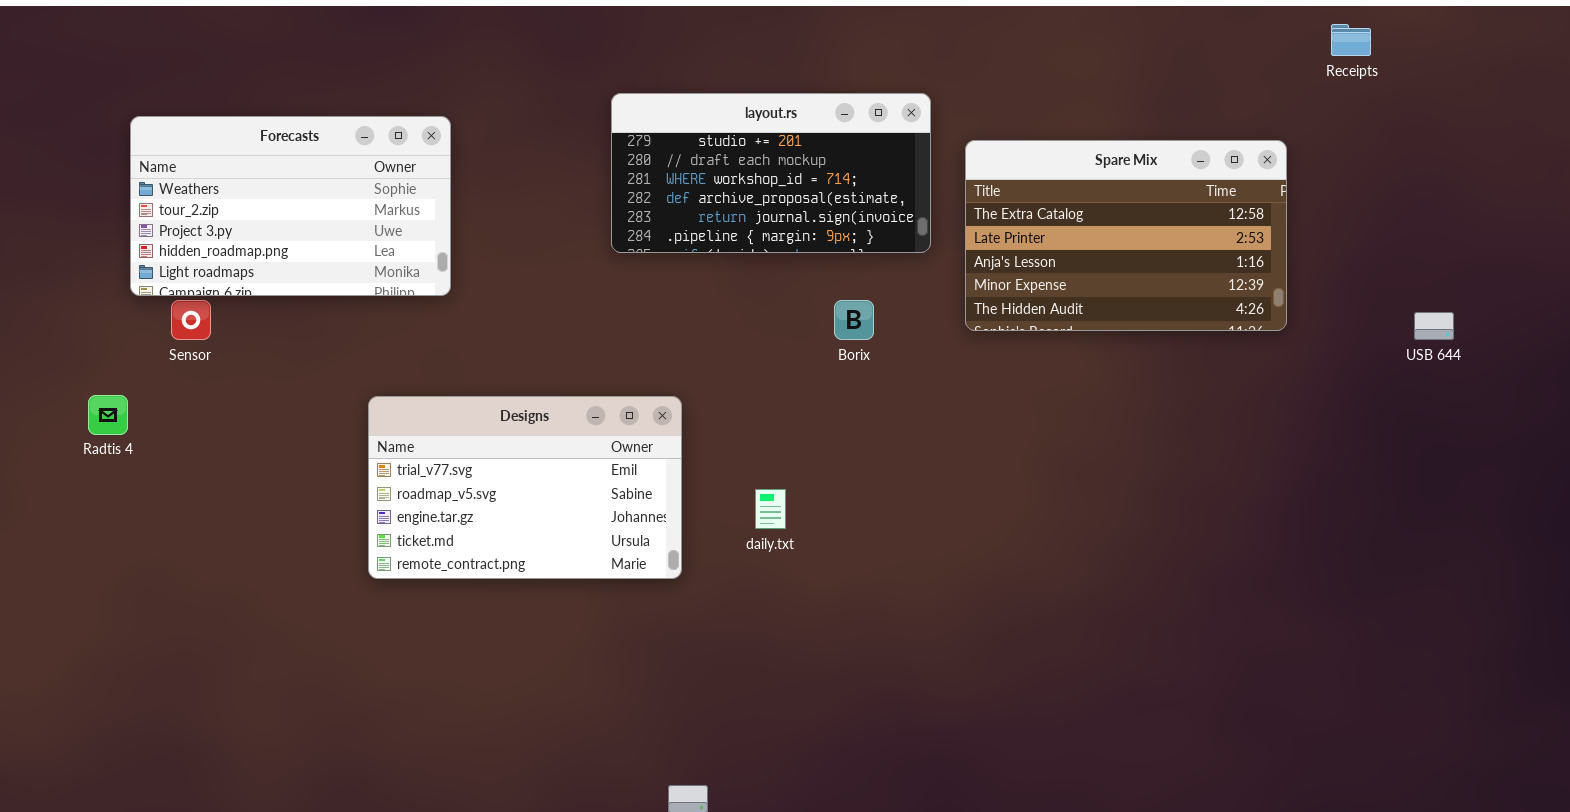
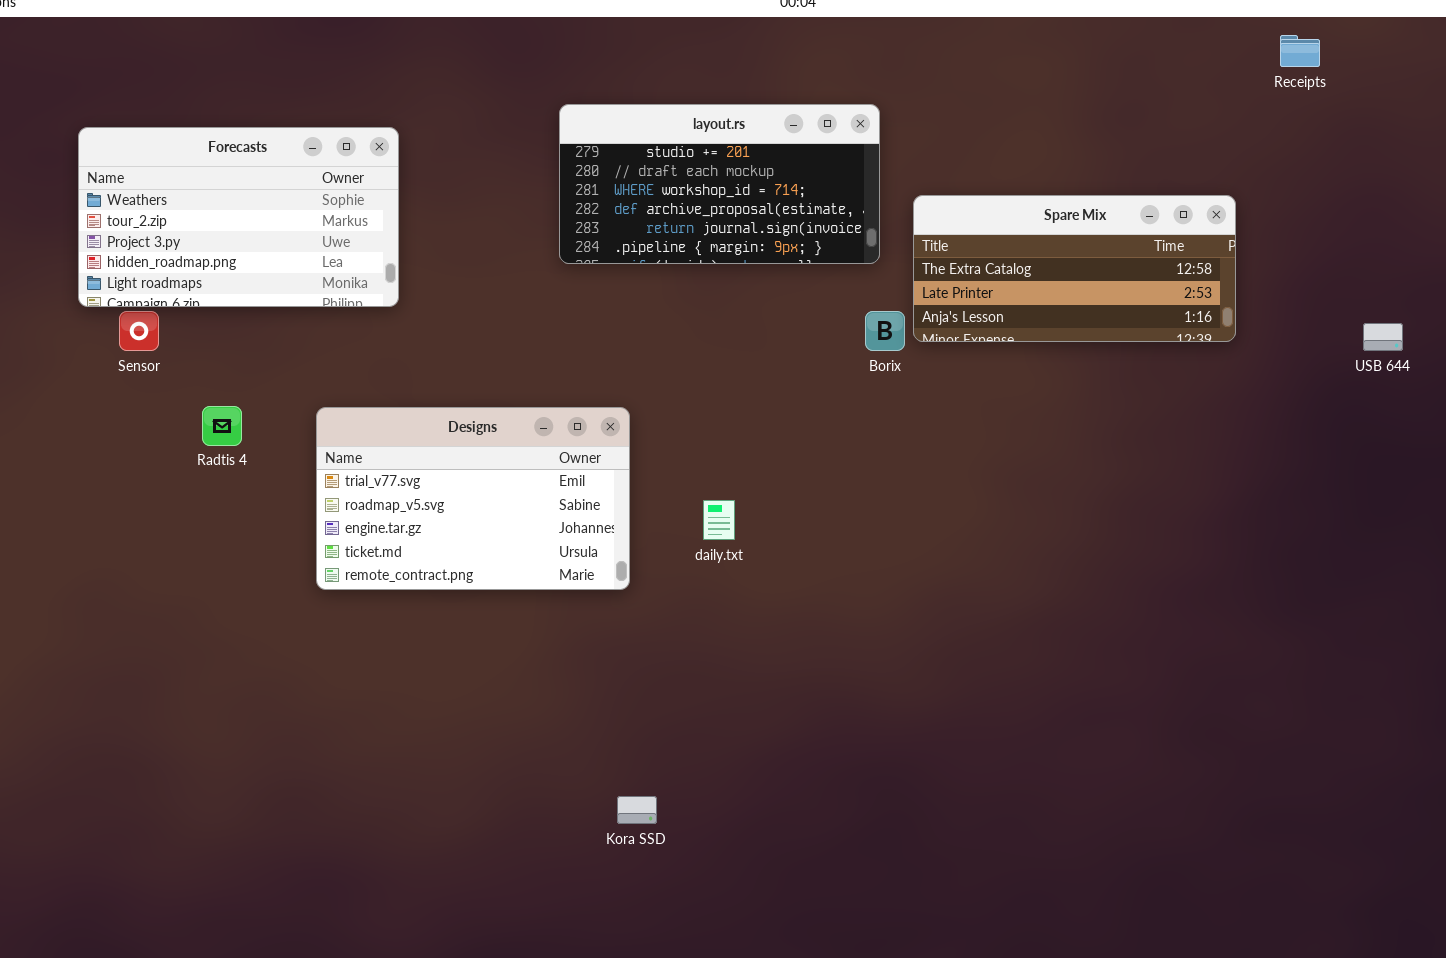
Spare Mix: [965,140,1287,331] -> [913,195,1236,342], resized
Borix: [834,300,874,340] -> [865,311,905,351], moved
Radtis 4: [88,395,128,435] -> [202,406,242,446], moved

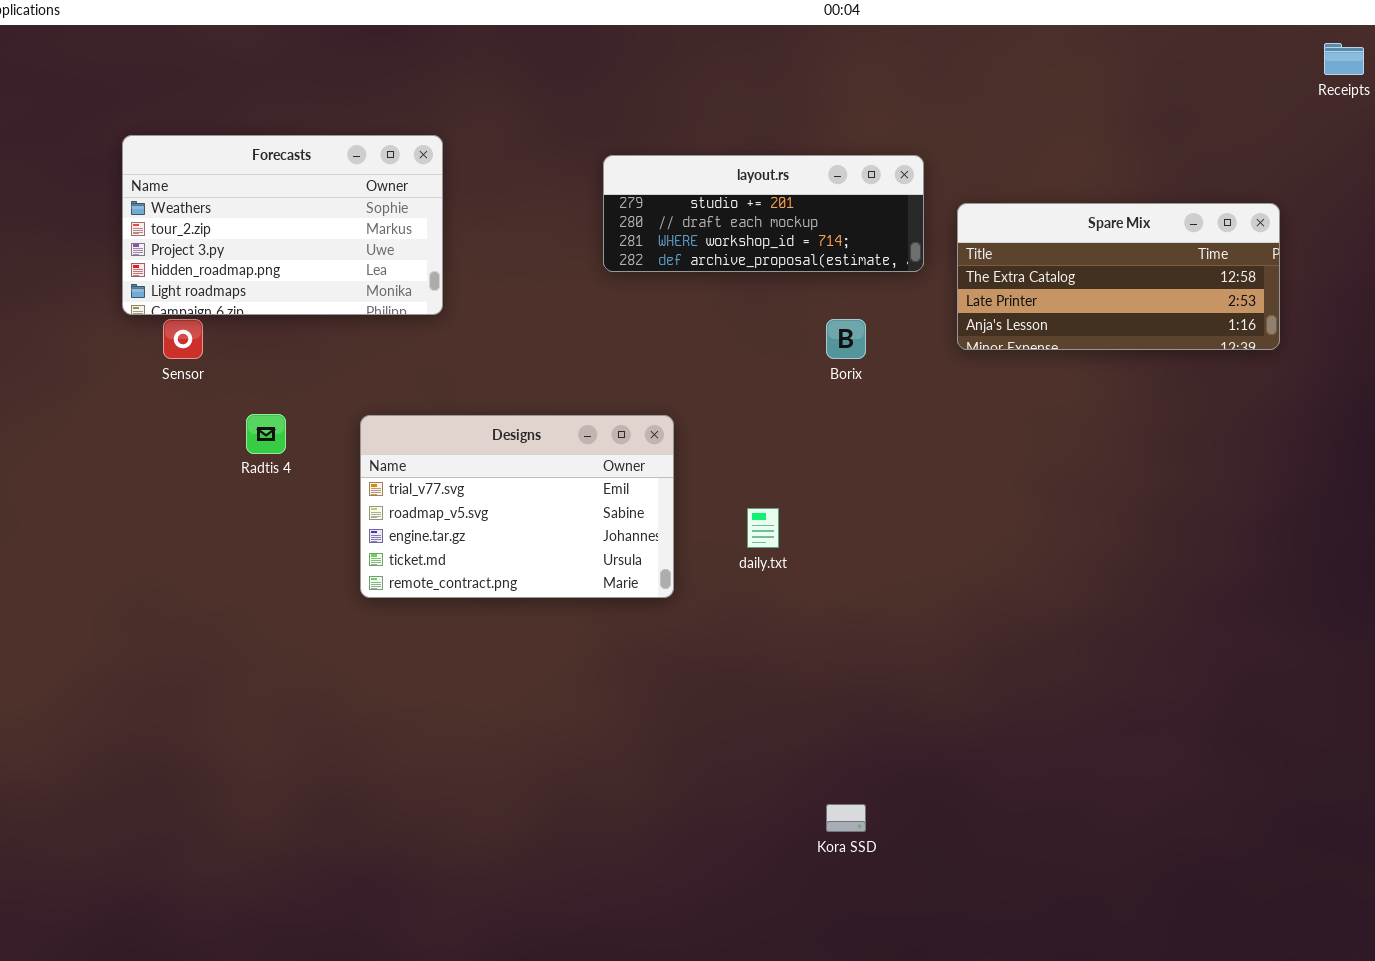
layout.rs: [559,104,880,264] -> [603,155,924,272], resized
Borix: [865,311,905,351] -> [826,319,866,359], moved
Kora SSD: [617,796,657,824] -> [826,804,866,832], moved

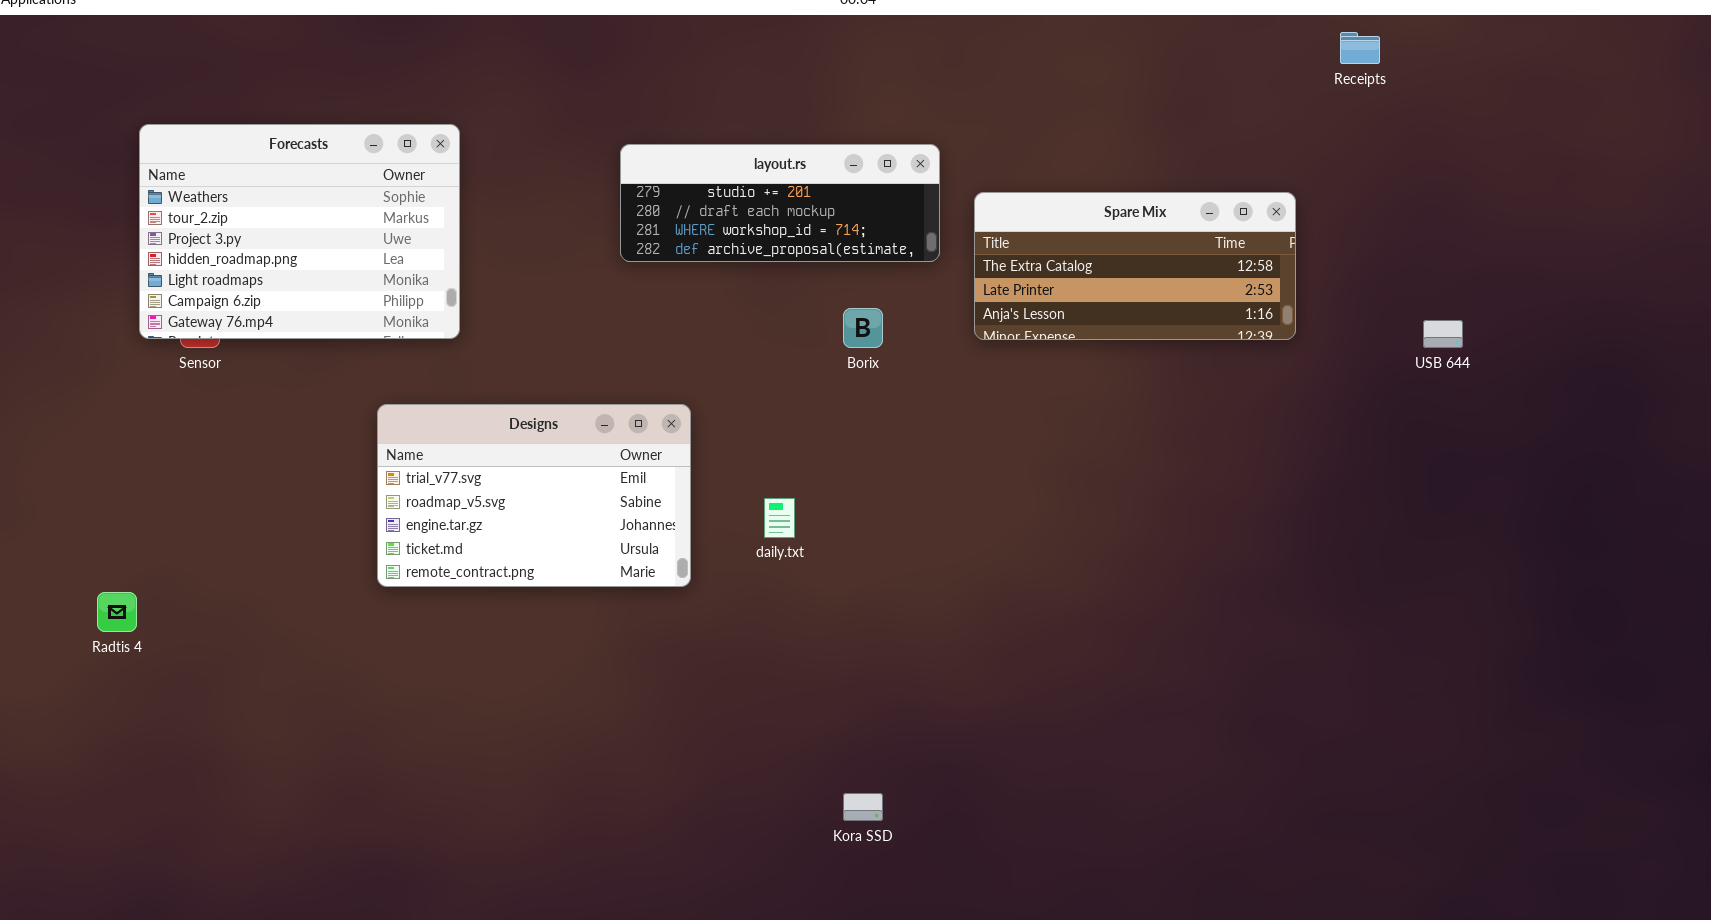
Forecasts: [122,135,443,315] -> [139,124,460,339], resized
Radtis 4: [246,414,286,454] -> [97,592,137,632], moved

